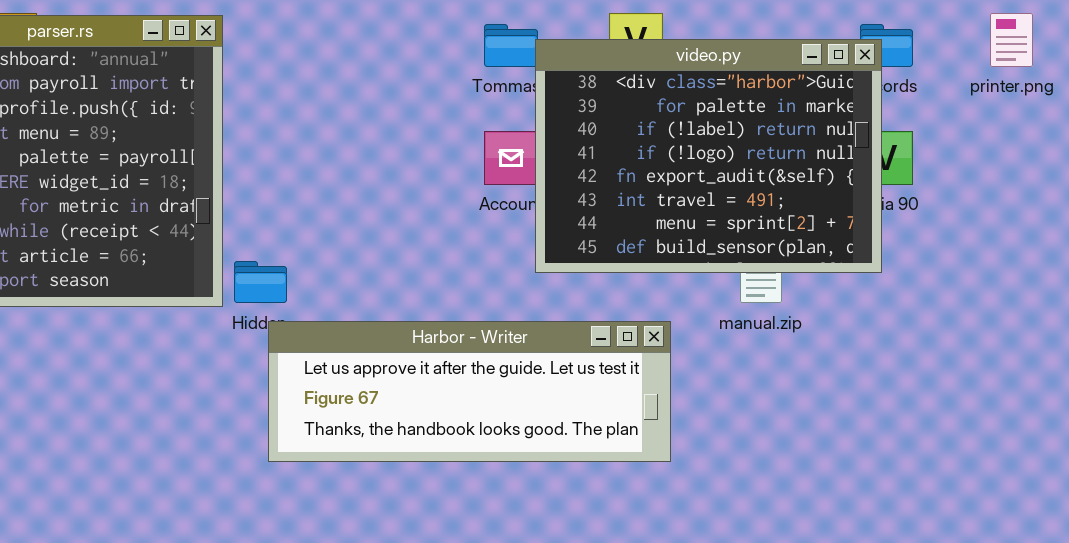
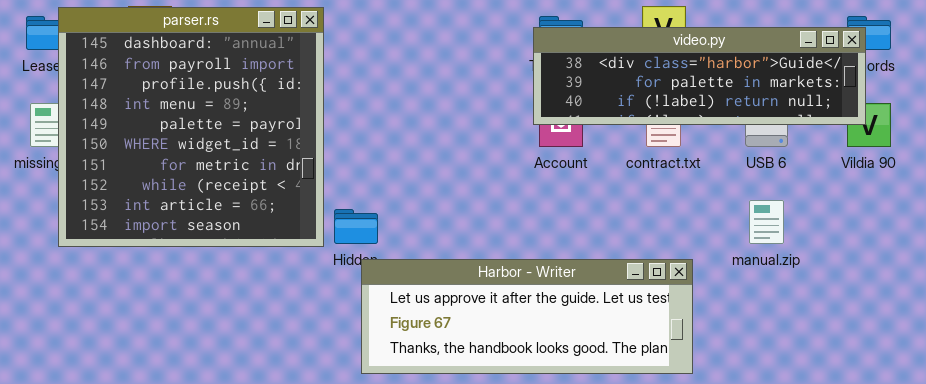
video.py: [535,39,882,273] -> [533,27,866,125], resized

